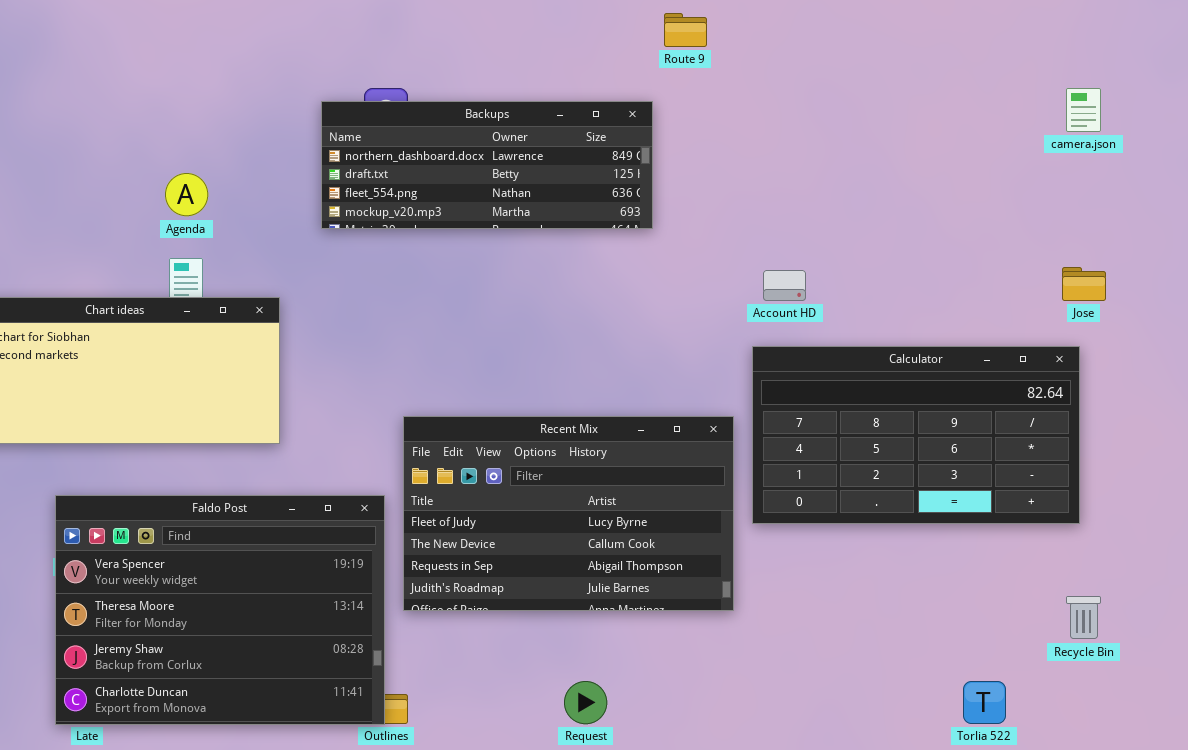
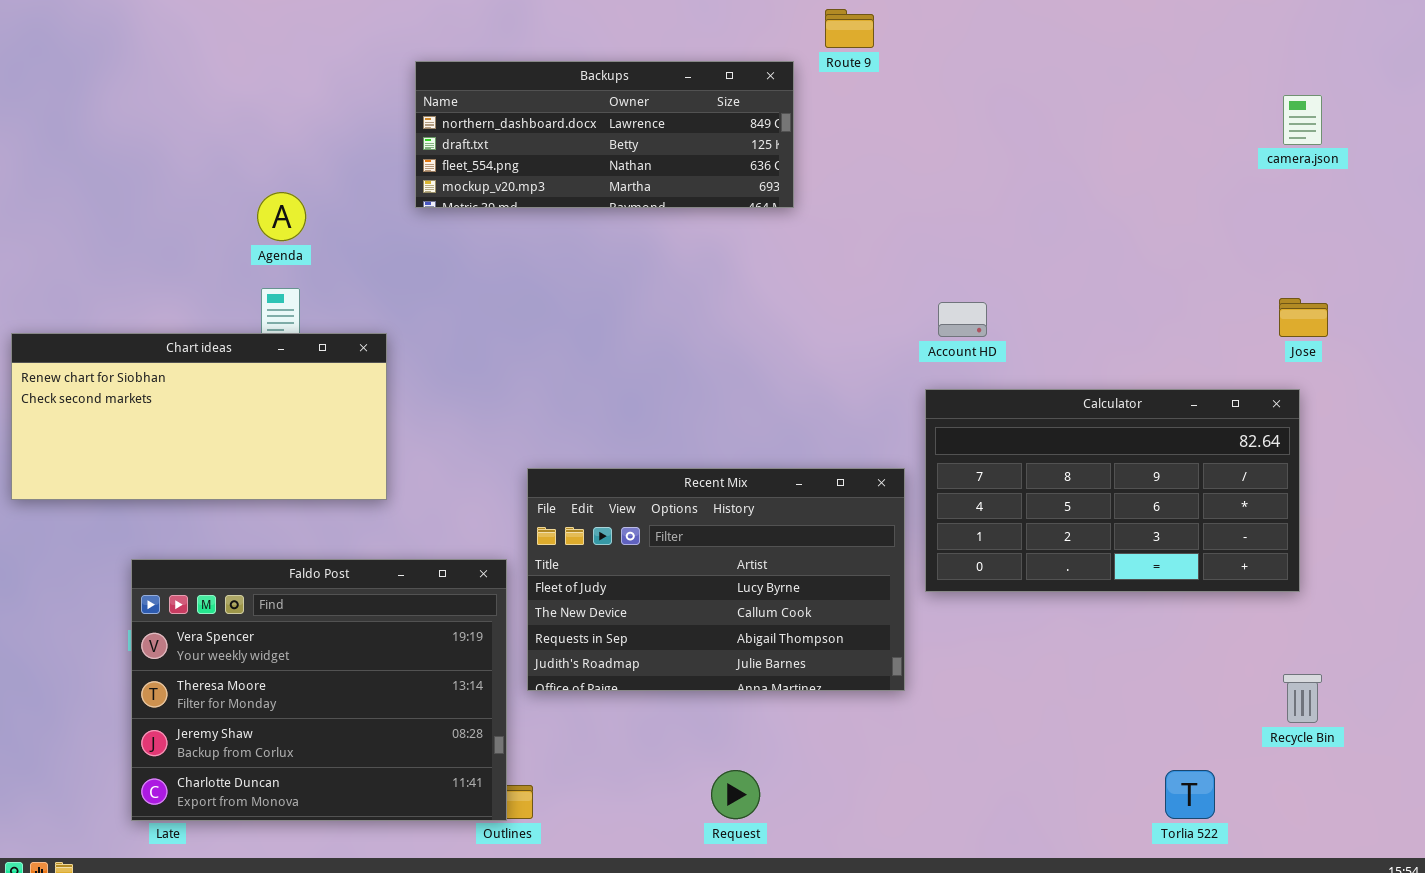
Backups: [321,101,653,229] -> [415,61,794,208], moved

